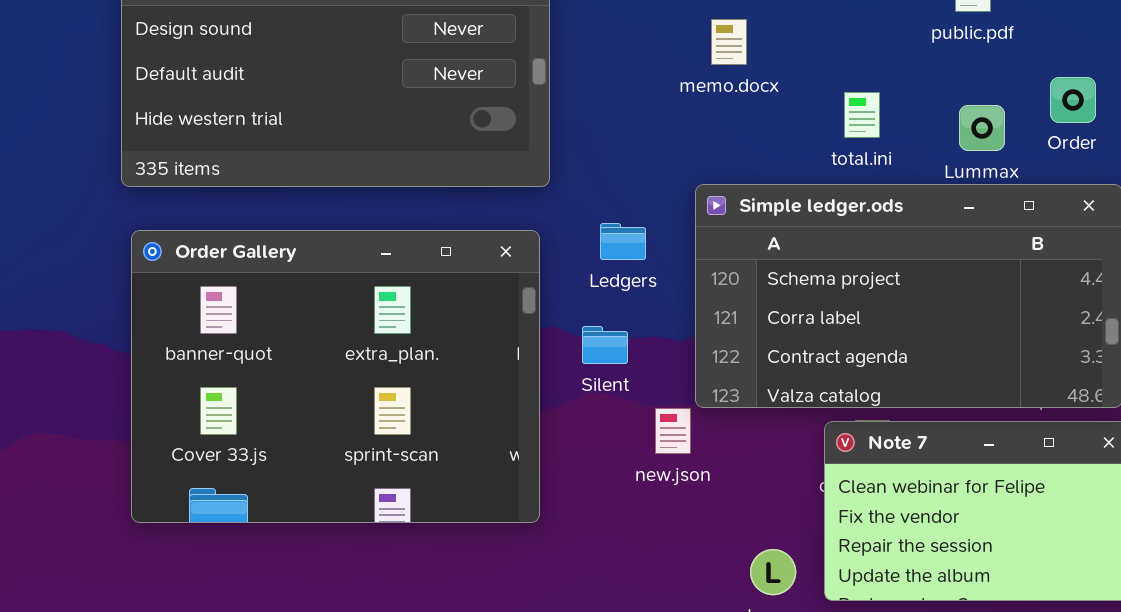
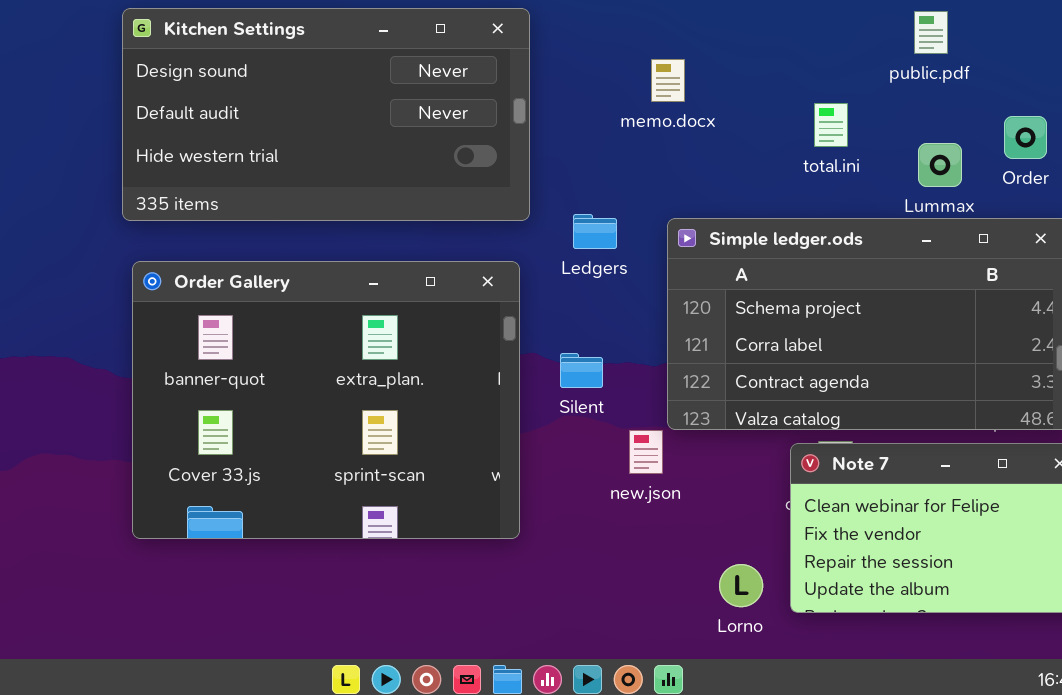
memo.docx: [711,19,747,65] -> [651,59,685,102], moved
total.ini: [844,92,880,138] -> [814,103,848,147], moved
Ledgers: [600,223,646,260] -> [573,214,617,249], moved

